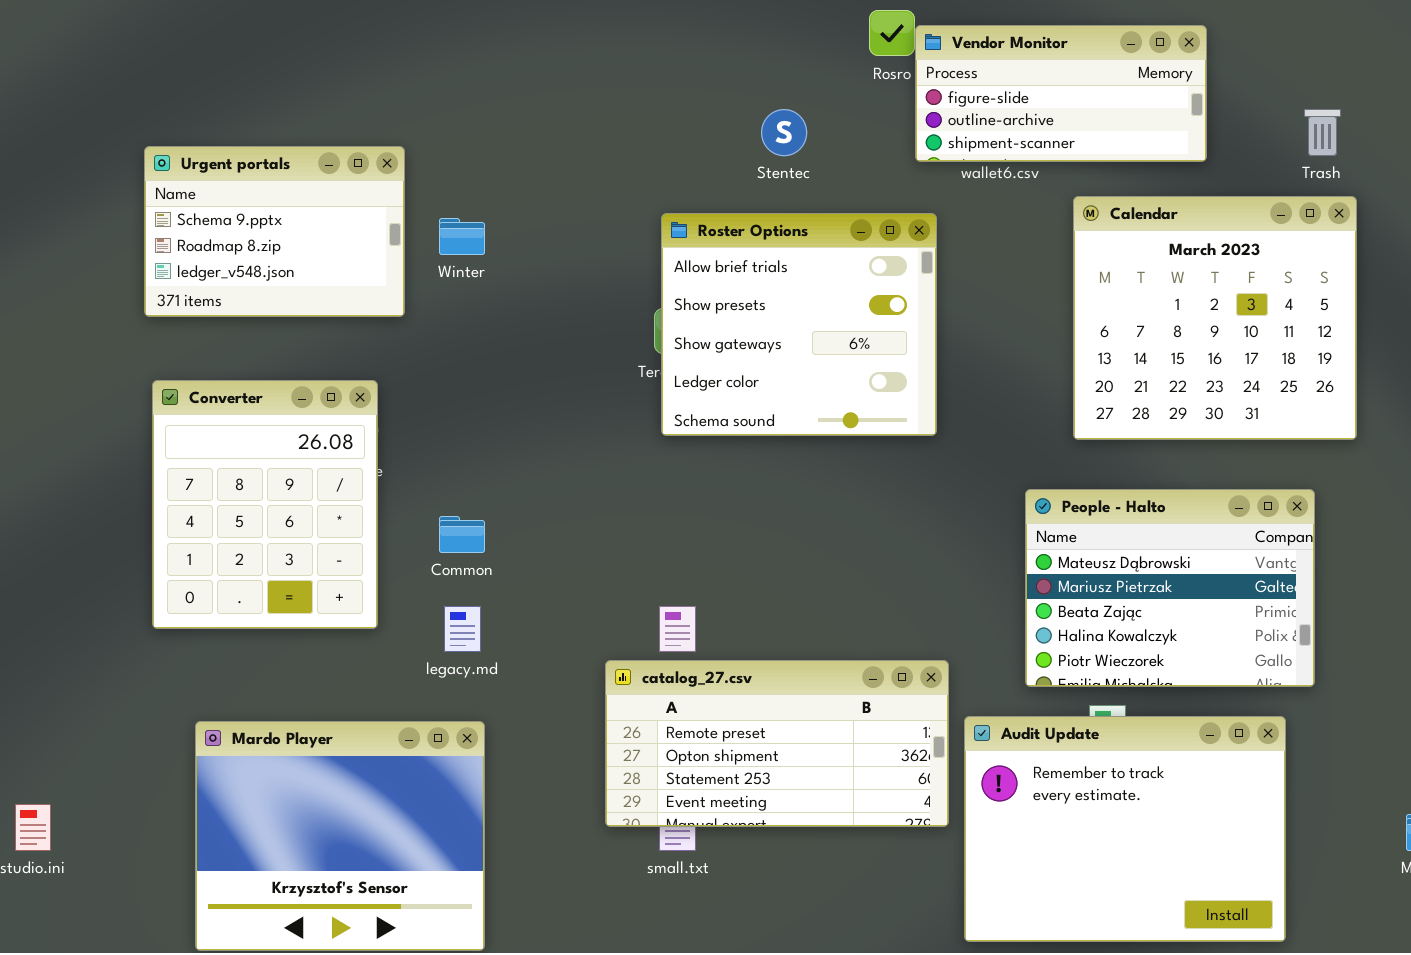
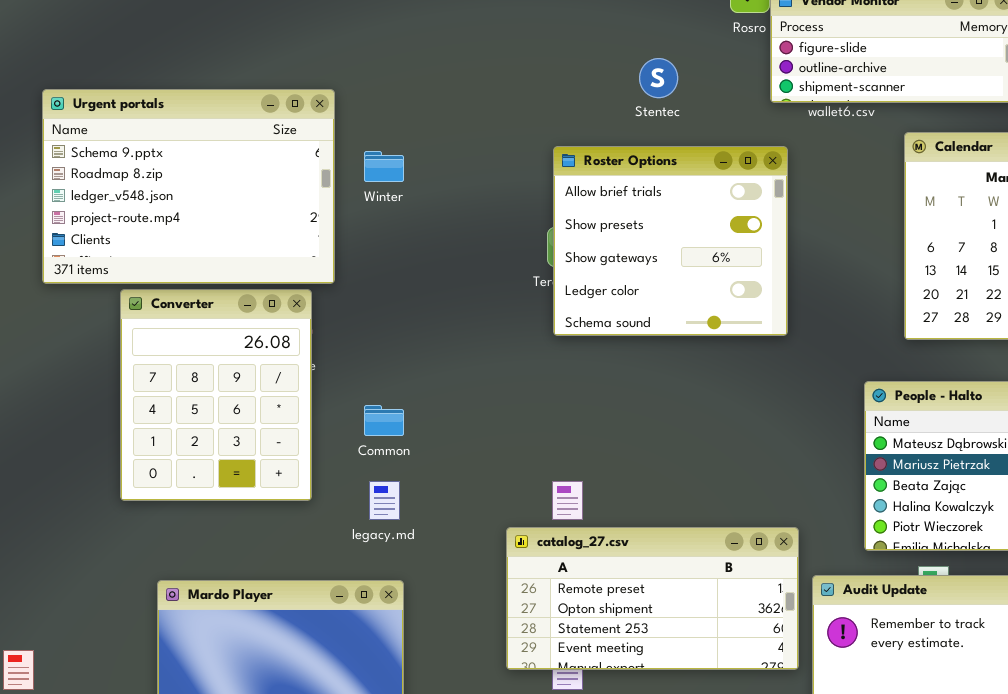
Urgent portals: [144,146,405,317] -> [42,89,335,284], resized

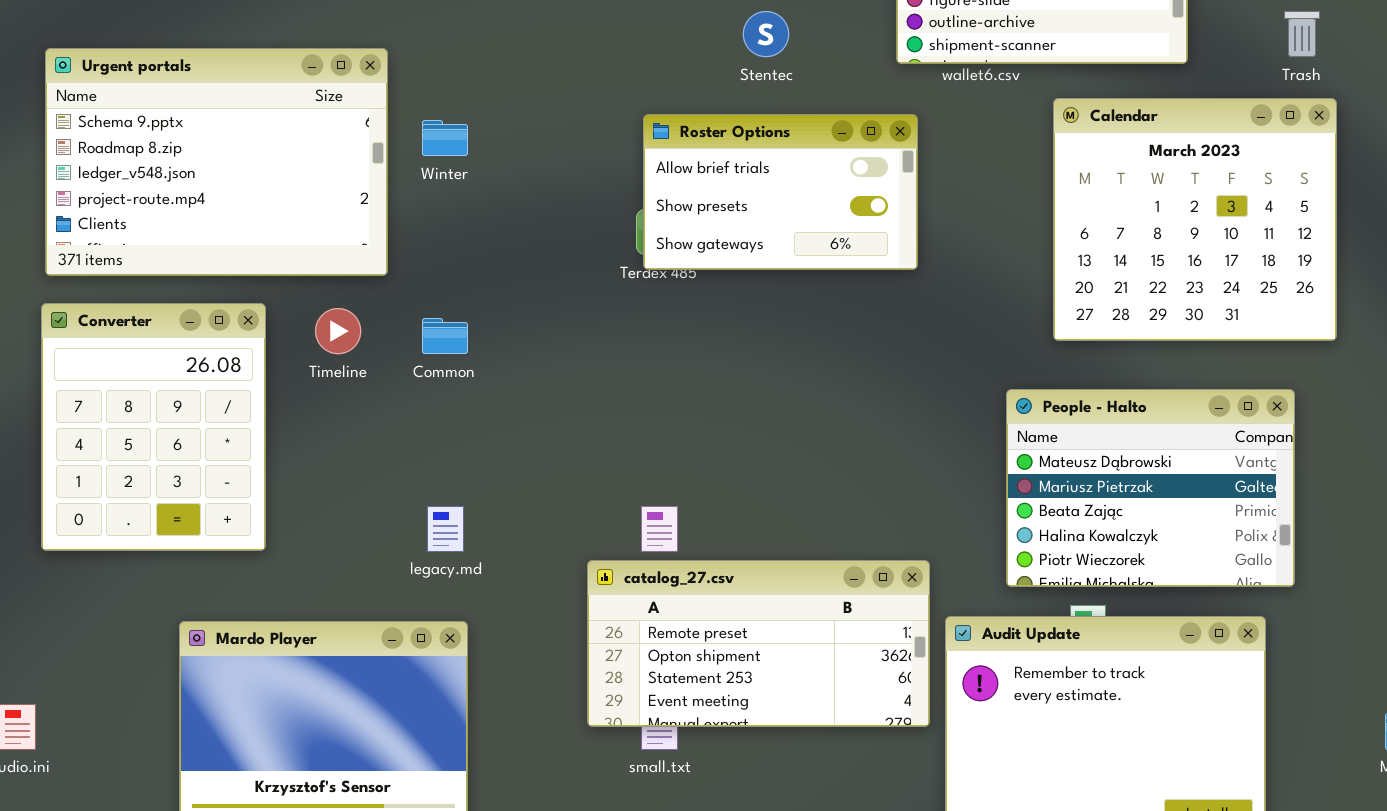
Roster Options: [553,146,788,336] -> [643,114,918,270], resized
Converter: [120,289,312,501] -> [41,303,266,551], moved
Common: [364,405,404,436] -> [422,318,468,354], moved

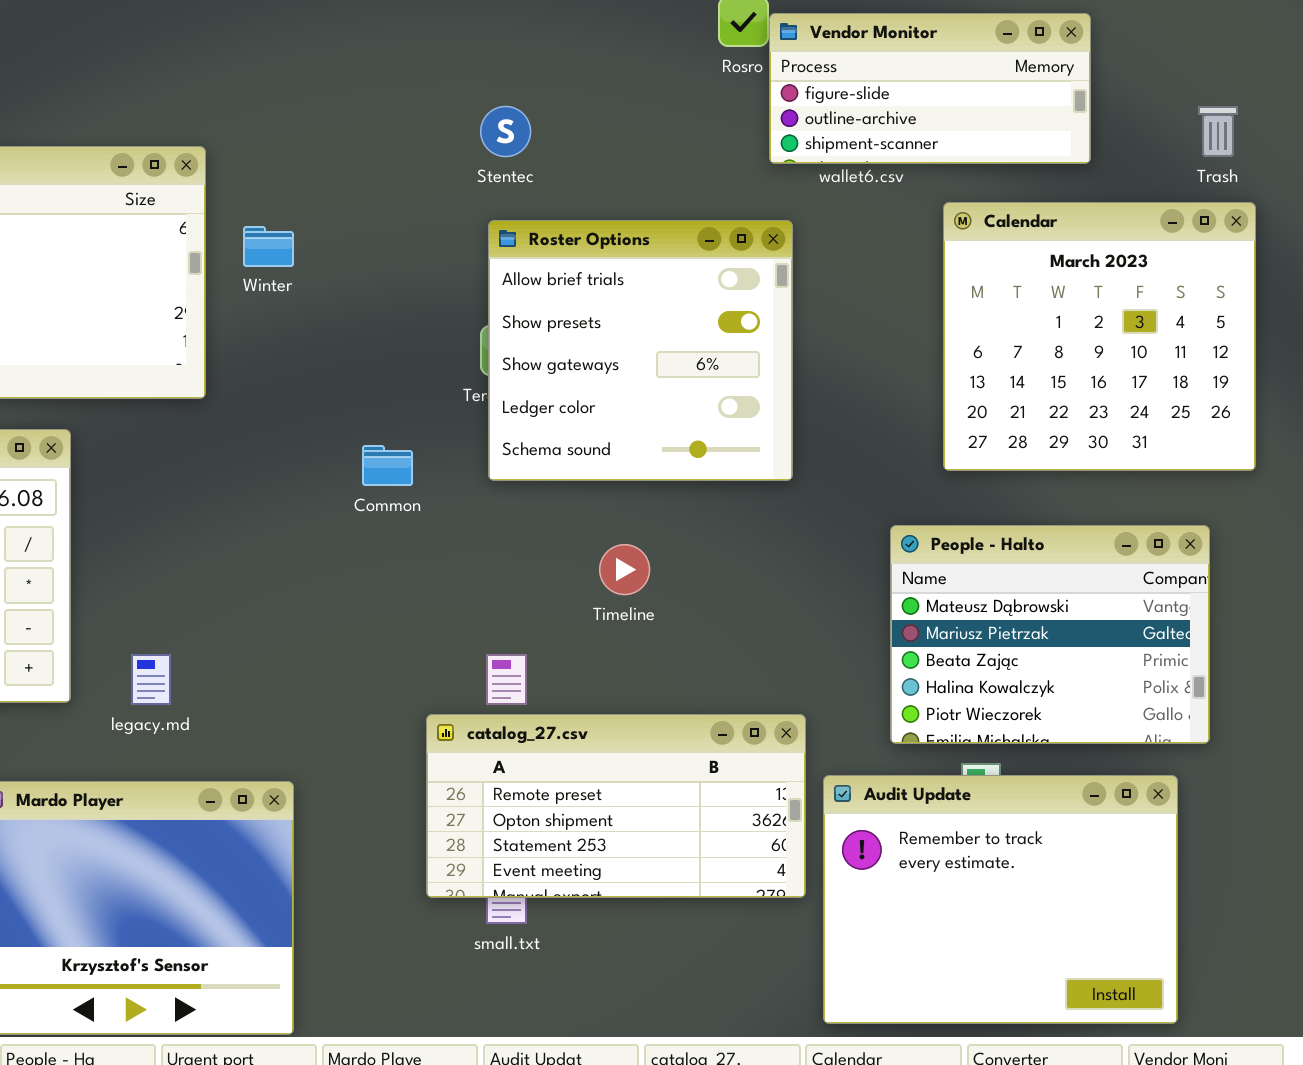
Stentec: [743,11,789,57] -> [480,106,531,157], moved
Roster Options: [643,114,918,270] -> [488,220,793,481], resized
Timeline: [315,308,361,354] -> [599,544,650,595], moved
Common: [422,318,468,354] -> [362,445,413,486], moved
legacy.md: [427,506,464,552] -> [131,654,171,705], moved

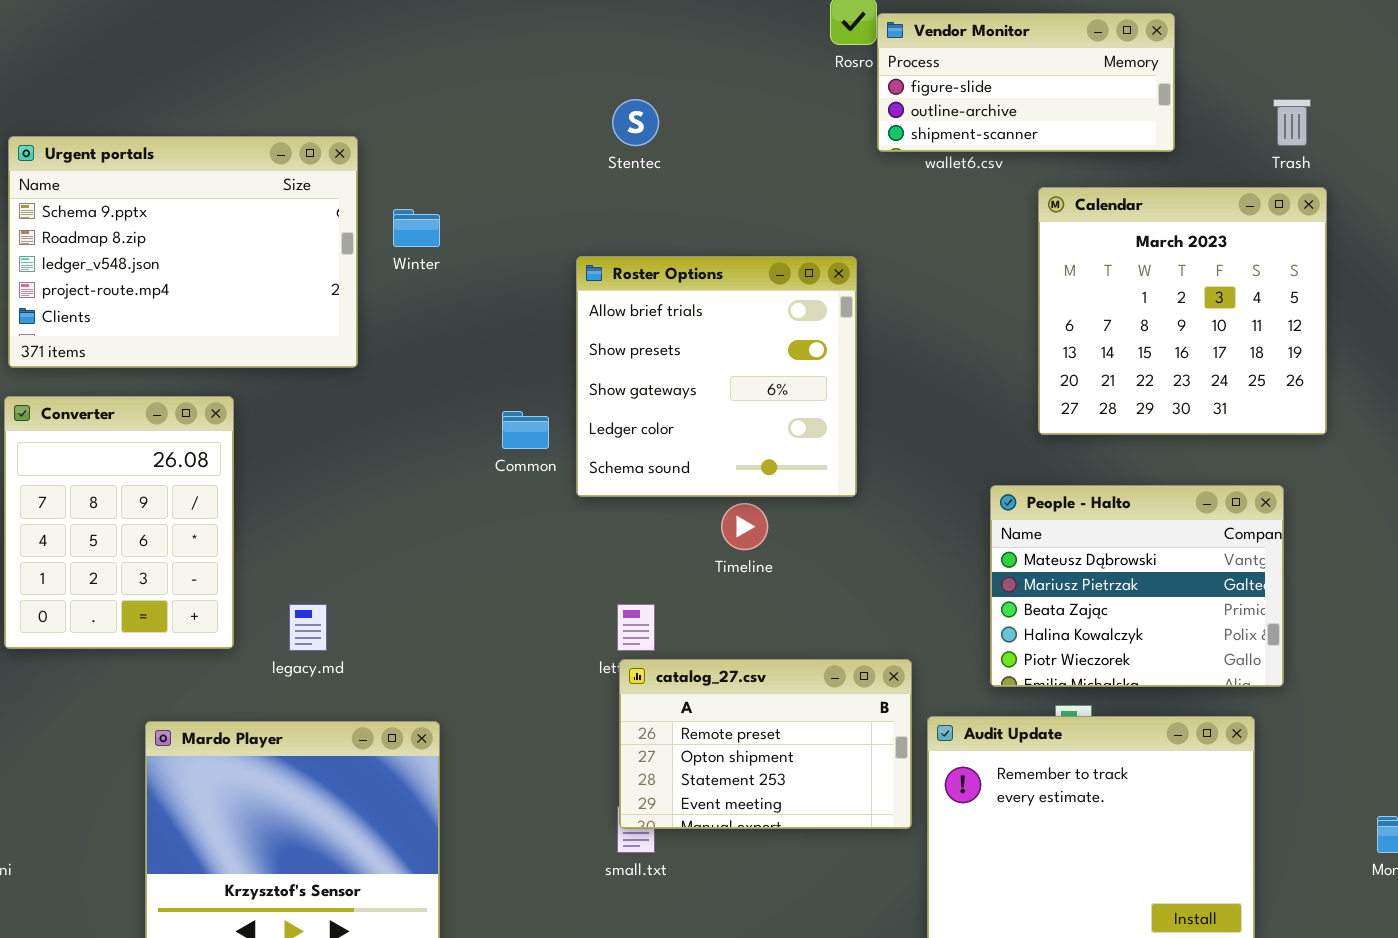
Roster Options: [488,220,793,481] -> [576,256,857,497], moved
catalog_27.csv: [426,714,806,898] -> [619,659,912,829], resized

